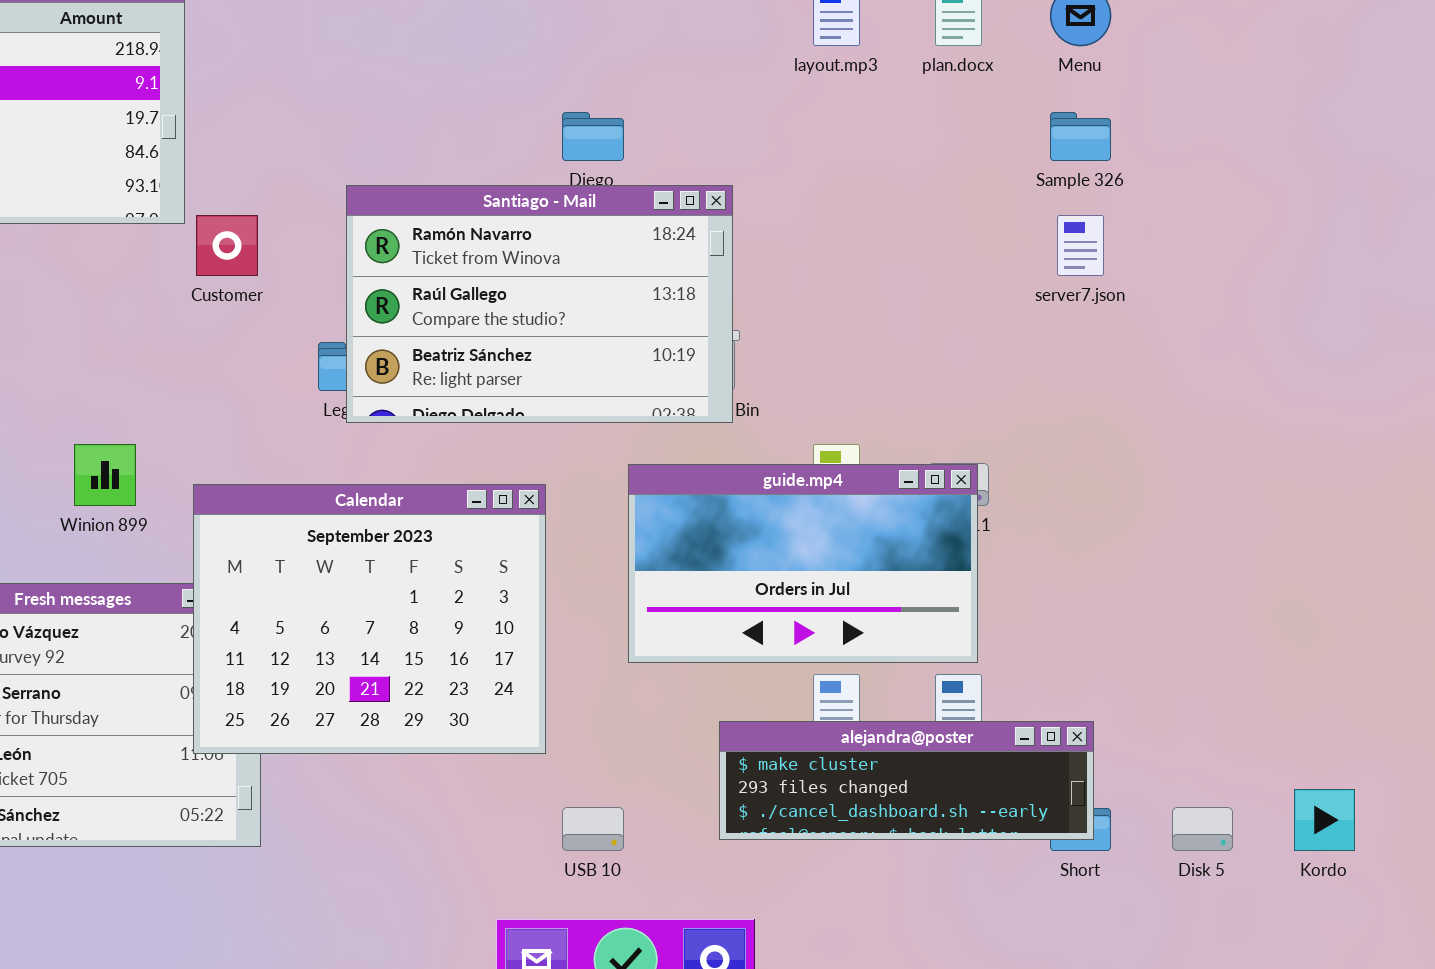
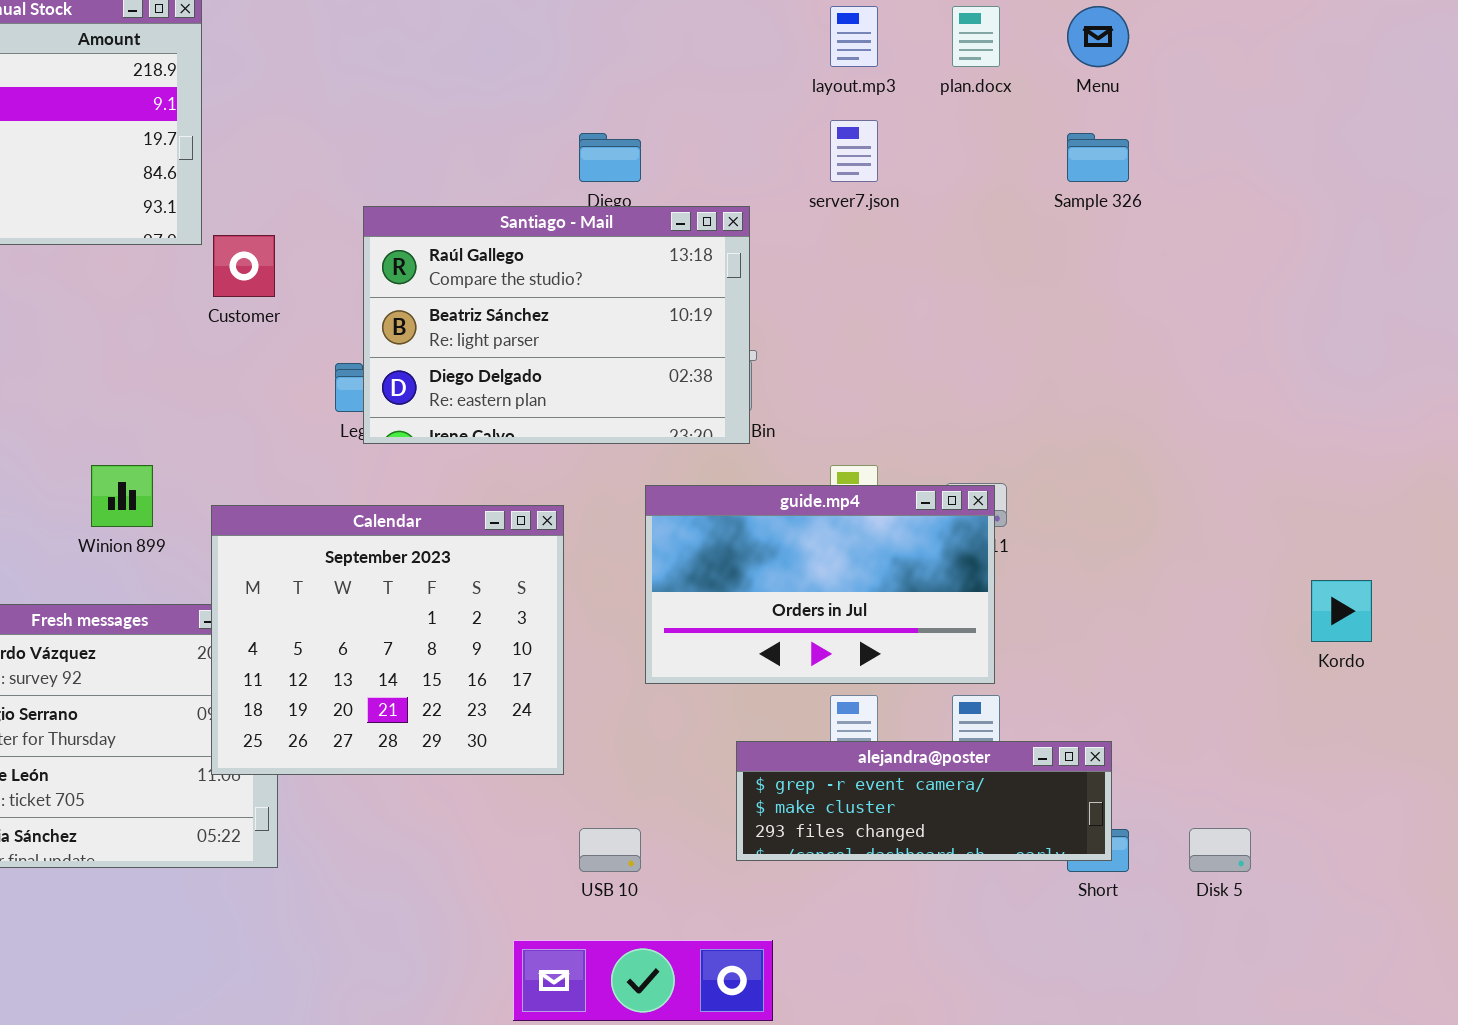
Santiago - Mail: [346,185,733,423] -> [363,206,750,444], scrolled down 1 row
server7.json: [1057,215,1104,276] -> [830,120,878,182], moved
alejandra@poster: [719,721,1094,840] -> [736,741,1112,861], scrolled up 1 row
Kordo: [1294,789,1355,851] -> [1311,580,1372,642], moved

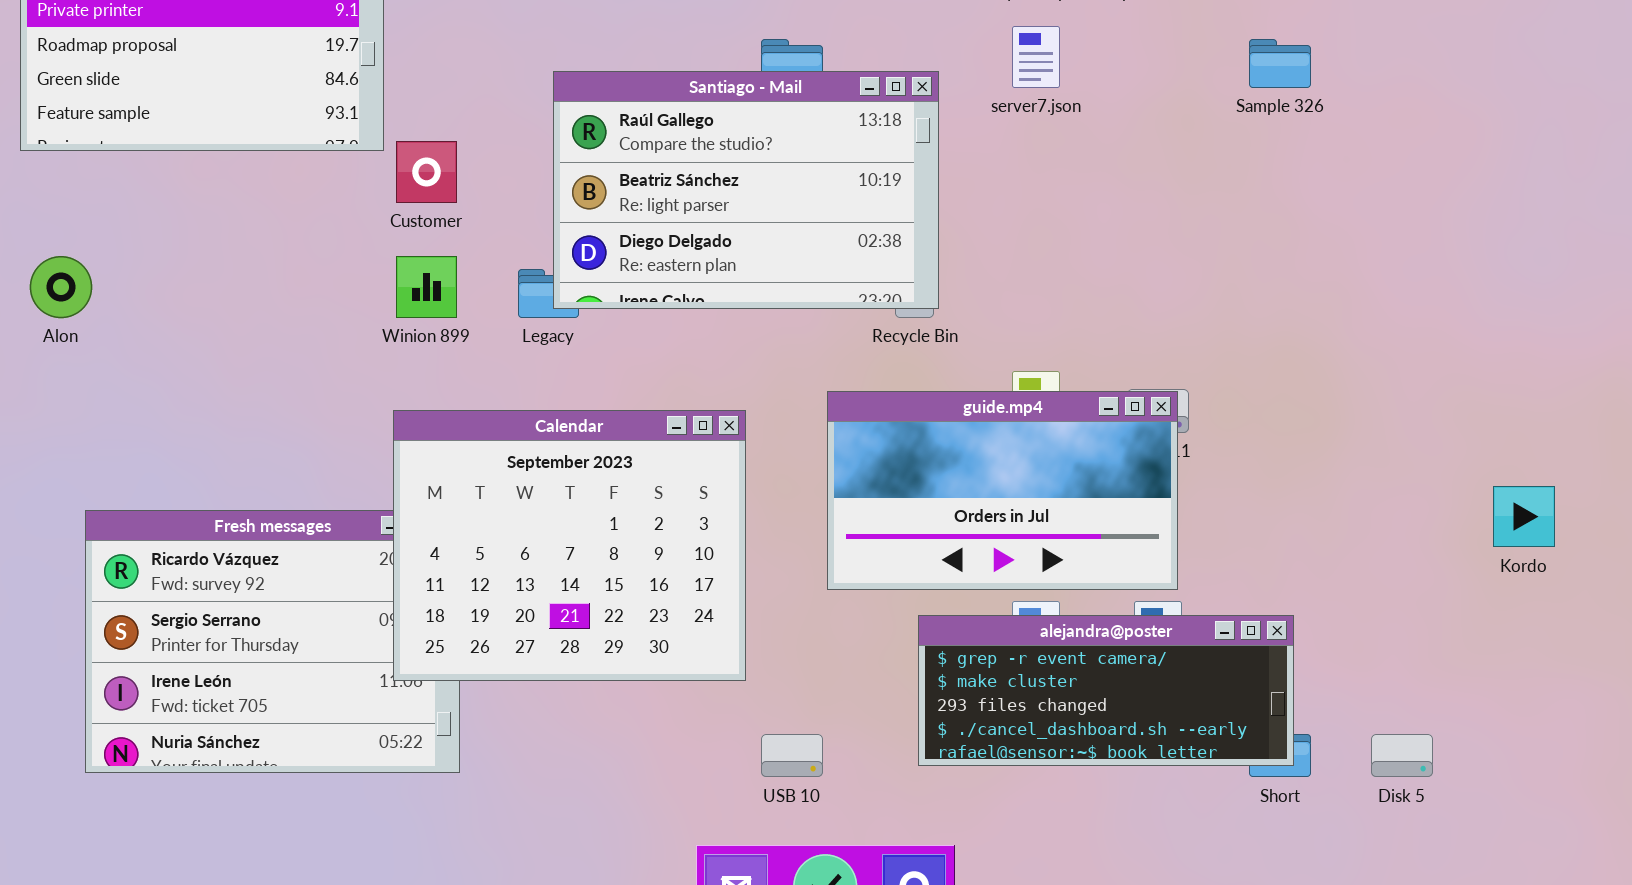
Santiago - Mail: [363,206,750,444] -> [553,71,939,309], moved
Winion 899: [91,465,153,527] -> [396,256,457,318], moved
alejandra@poster: [736,741,1112,861] -> [918,615,1294,766], resized

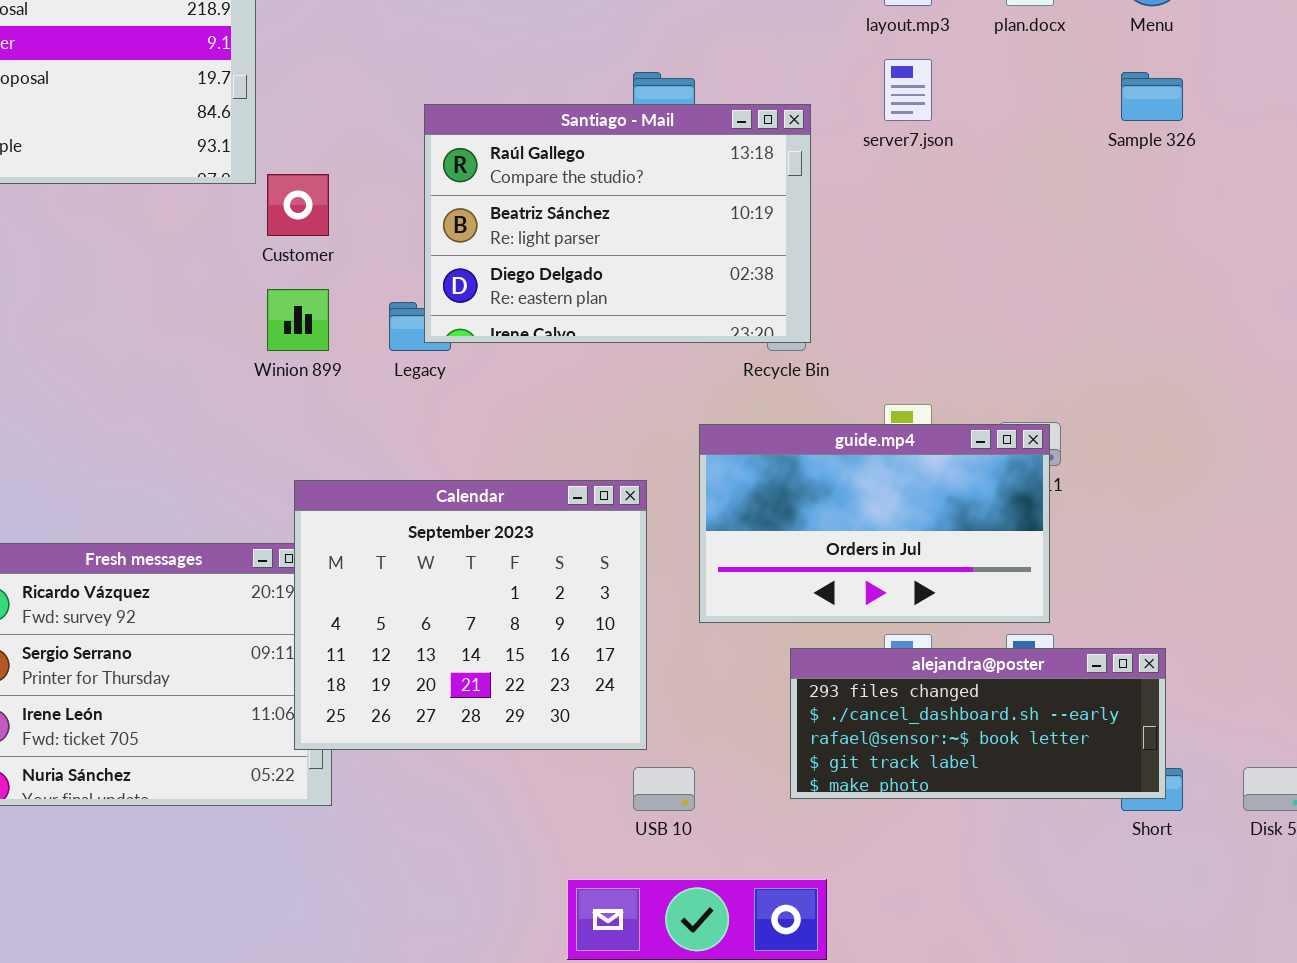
Calendar: [393,410,746,681] -> [294,480,647,750], moved
alejandra@poster: [918,615,1294,766] -> [790,648,1166,799], scrolled down 2 rows

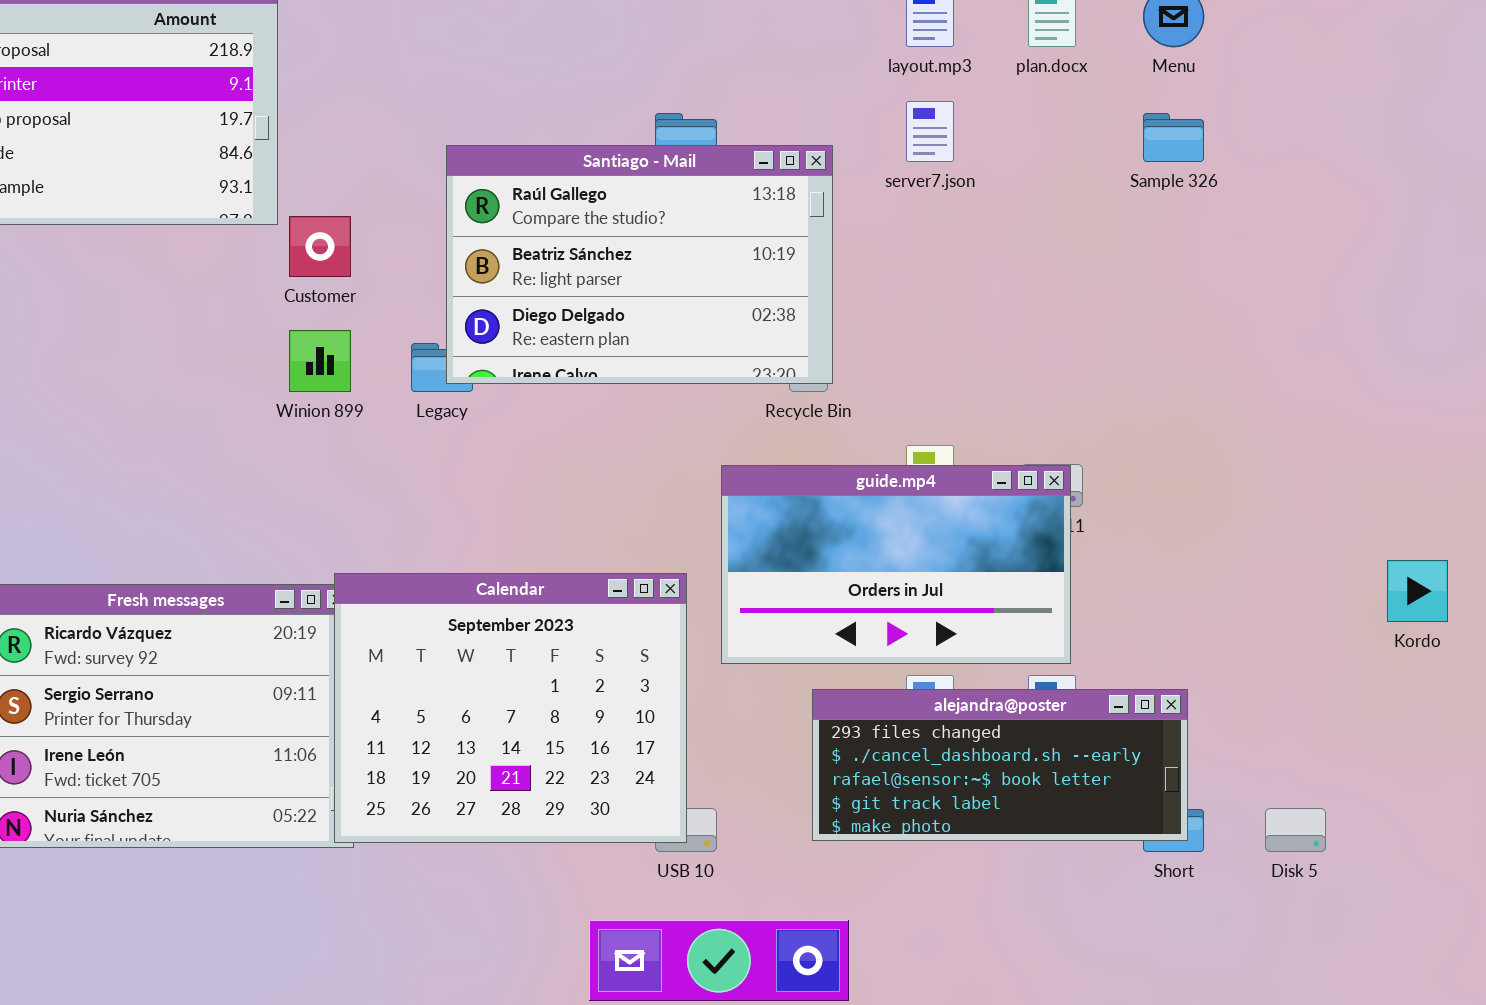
Calendar: [294,480,647,750] -> [334,573,687,843], moved

